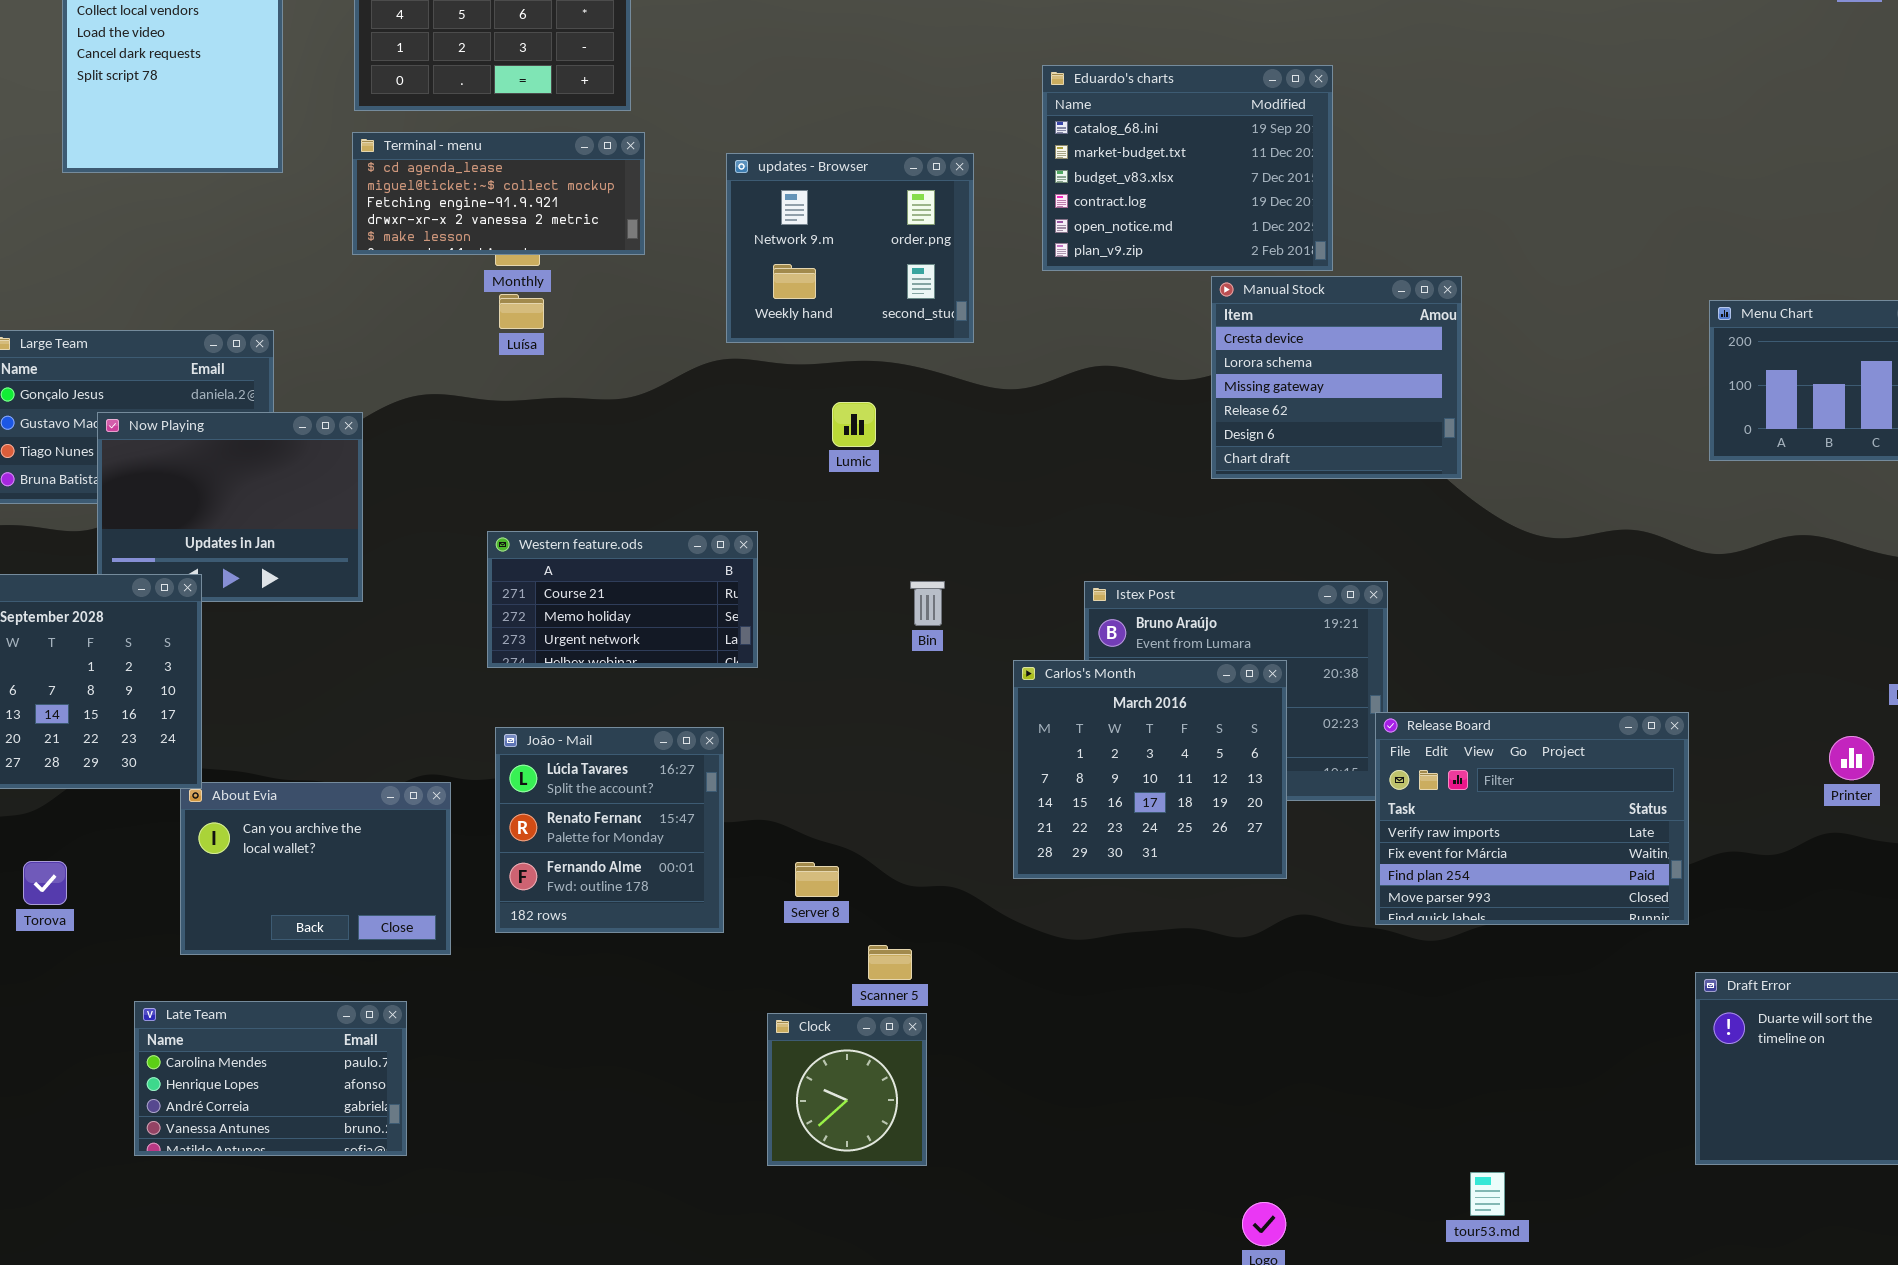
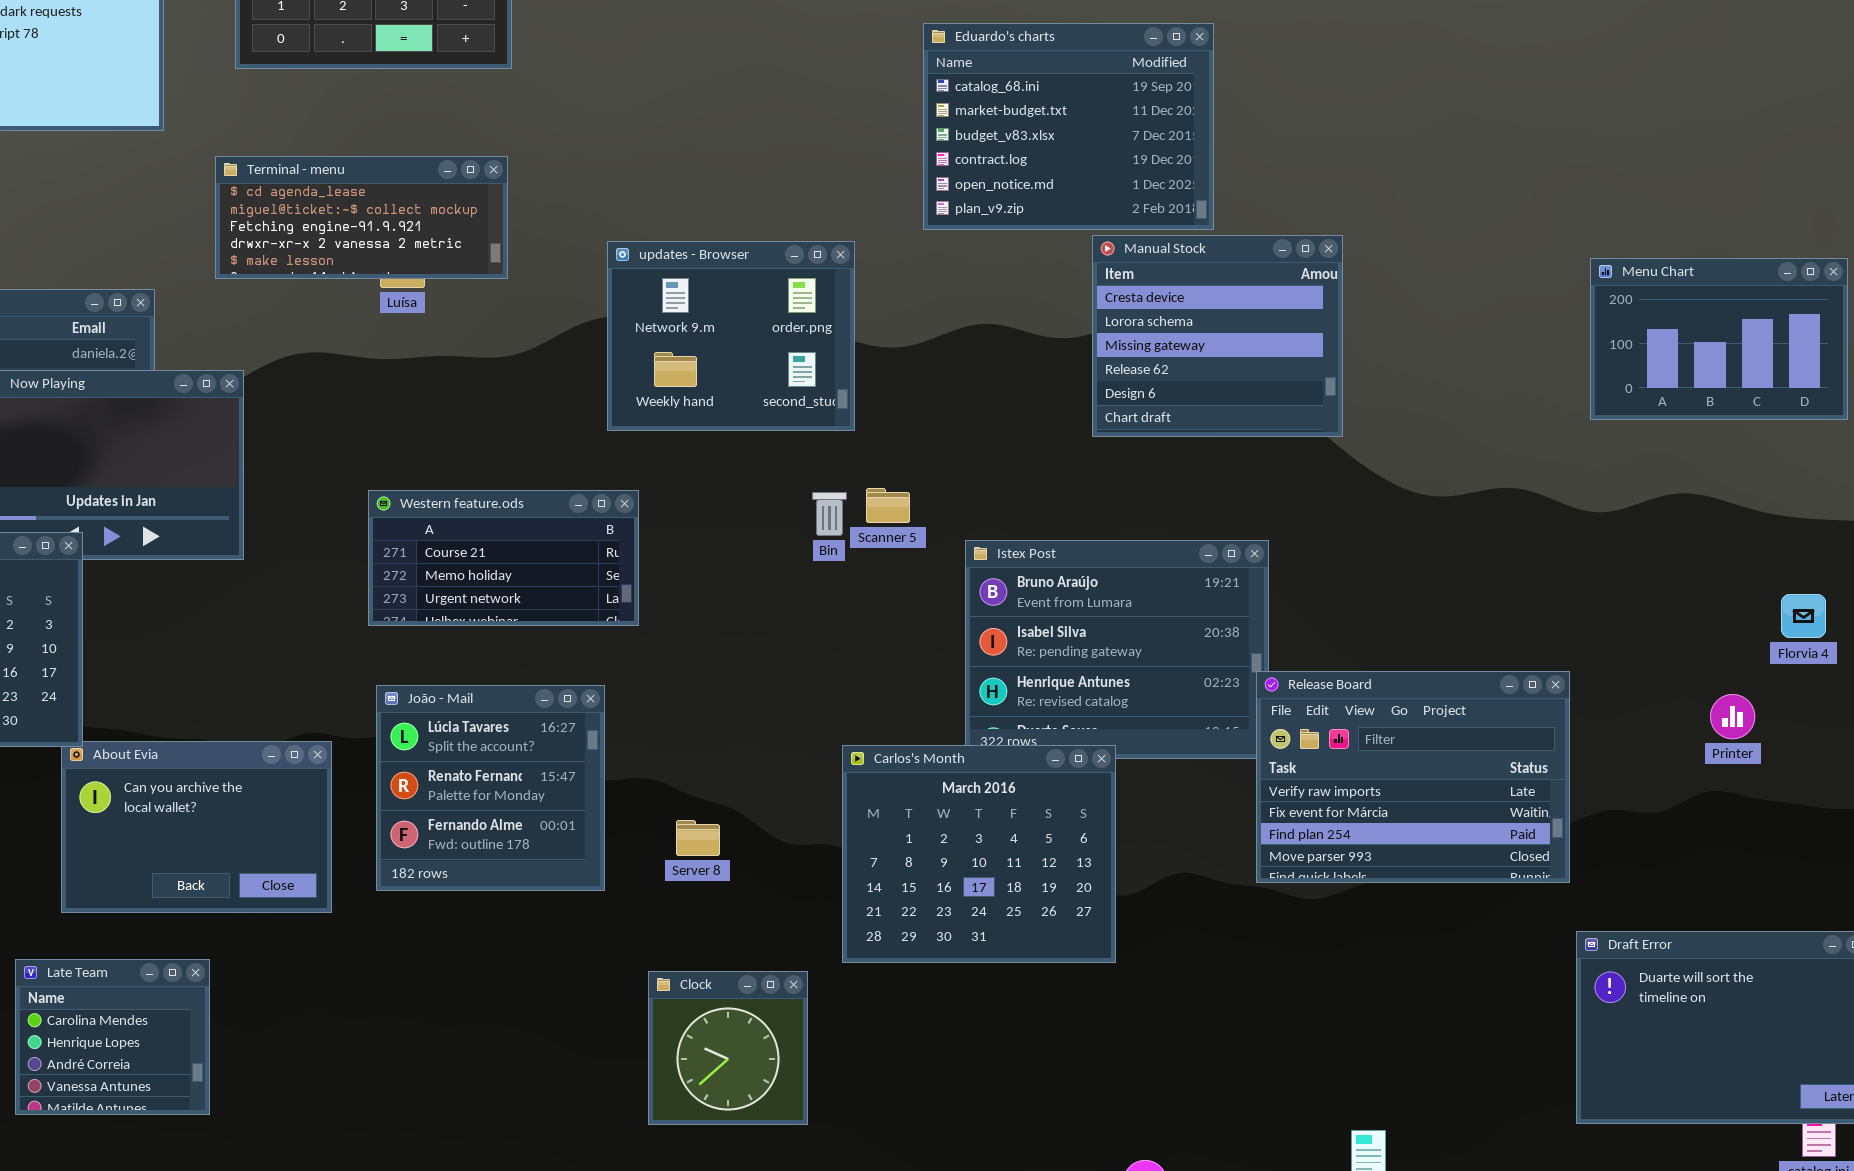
Terminal - menu: [352,132,645,255] -> [215,156,508,279], moved
updates - Browser: [726,153,974,343] -> [607,241,855,431], moved
Bin: [910,581,945,626] -> [812,492,847,536], moved
Carlos's Month: [1013,660,1287,879] -> [842,745,1116,963], moved
Scanner 5: [868,945,912,980] -> [866,488,910,523], moved
Late Team: [134,1001,407,1156] -> [15,959,210,1115], resized

